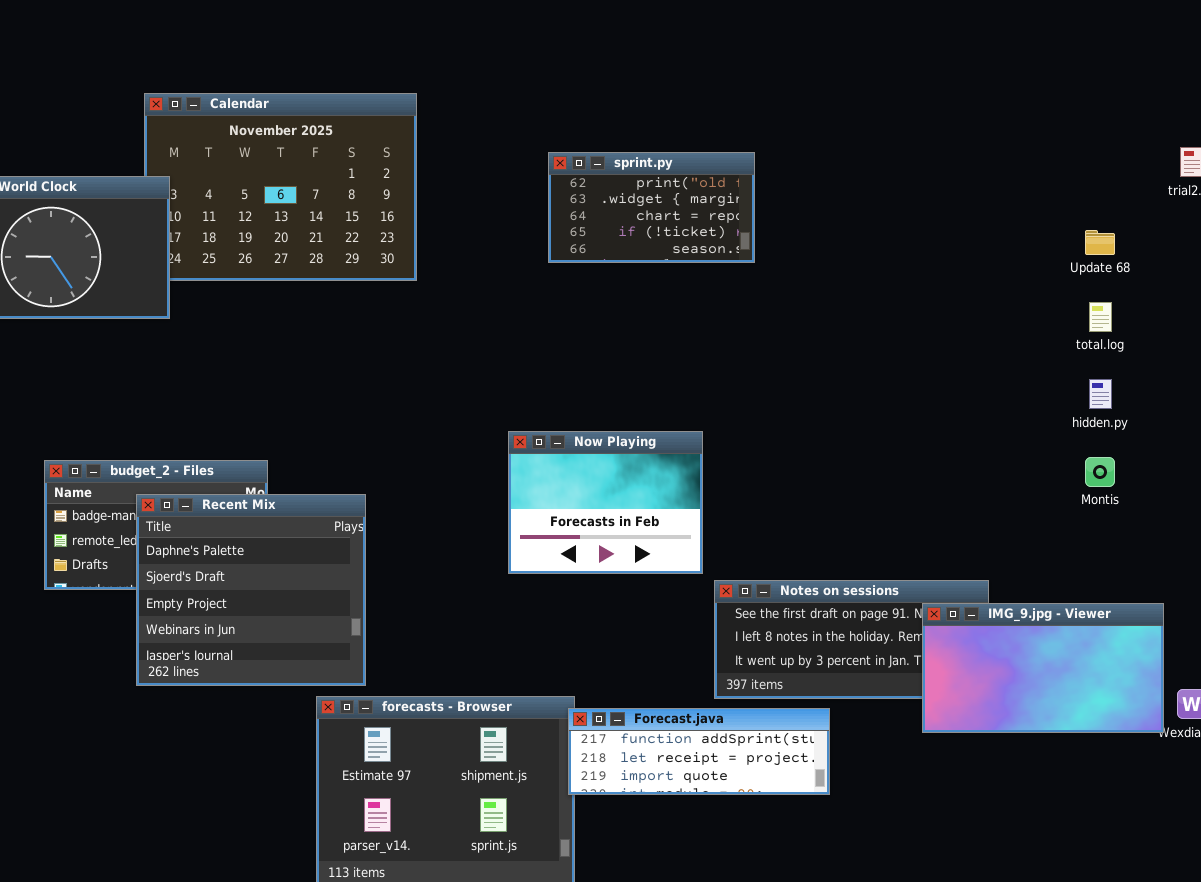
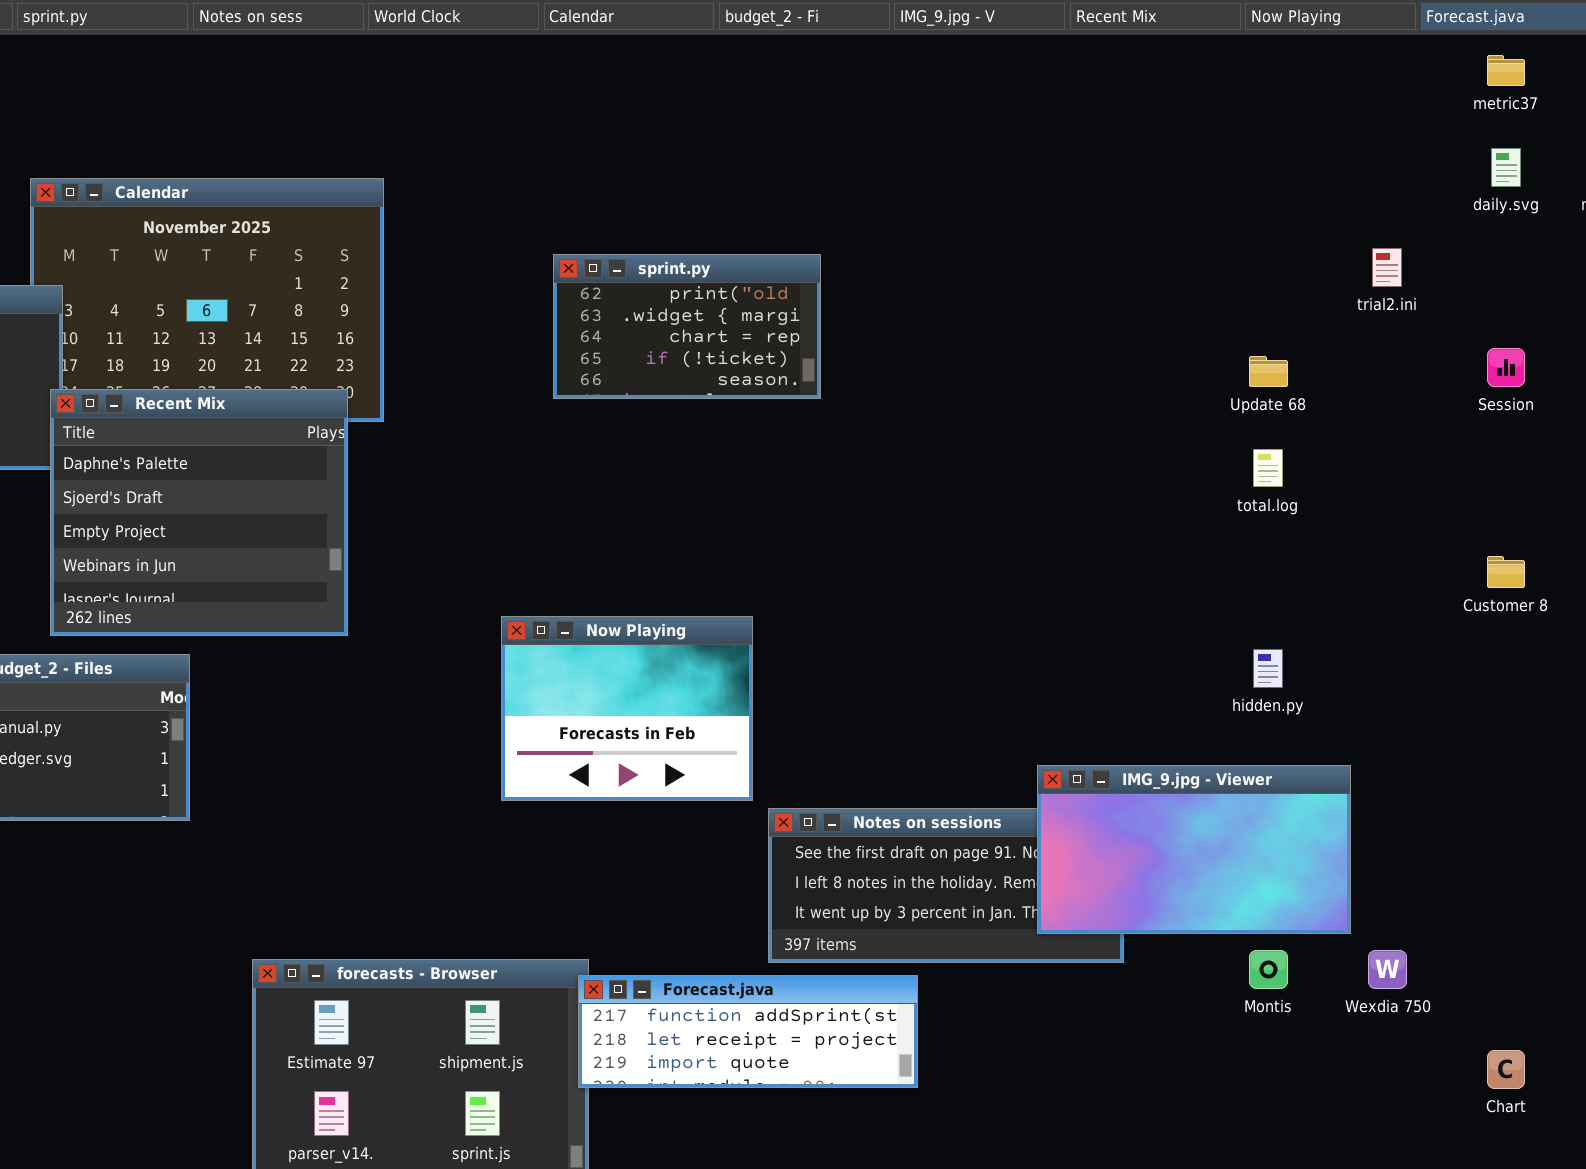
hidden.py: [1089,379,1112,409] -> [1253,649,1283,688], moved
Montis: [1085,457,1115,487] -> [1249,950,1288,989], moved
Recent Mix: [136,494,366,686] -> [50,389,348,636], moved
IMG_9.jpg - Viewer: [922,603,1164,733] -> [1037,765,1351,934], moved

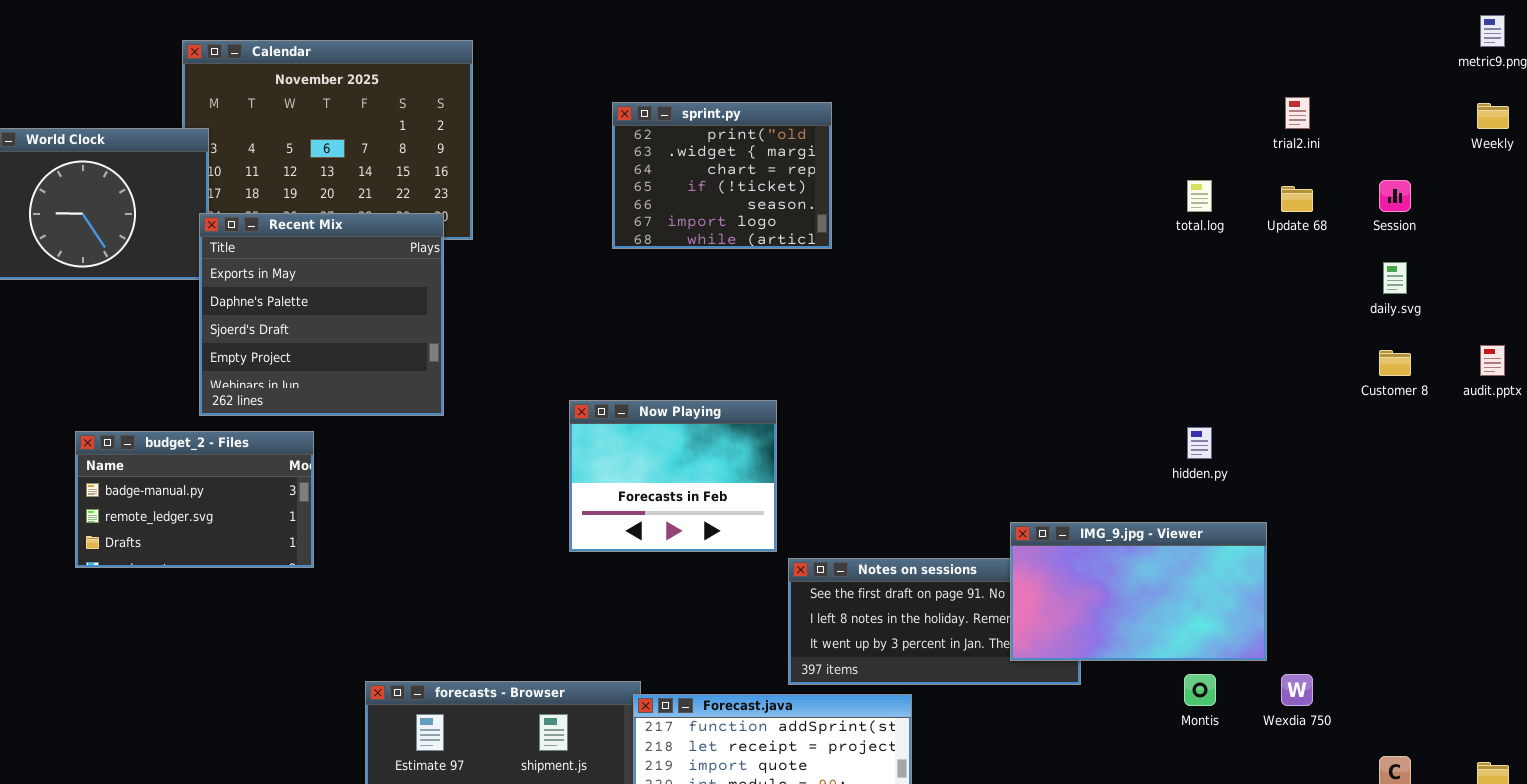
daily.svg: [1491,148,1521,187] -> [1383,262,1407,294], moved
sprint.py: [553,254,821,399] -> [612,102,832,249], resized
Update 68: [1249,356,1288,387] -> [1281,186,1313,212], moved
Recent Mix: [50,389,348,636] -> [199,213,444,416], scrolled up 1 row
total.log: [1253,449,1283,487] -> [1187,180,1212,212], moved

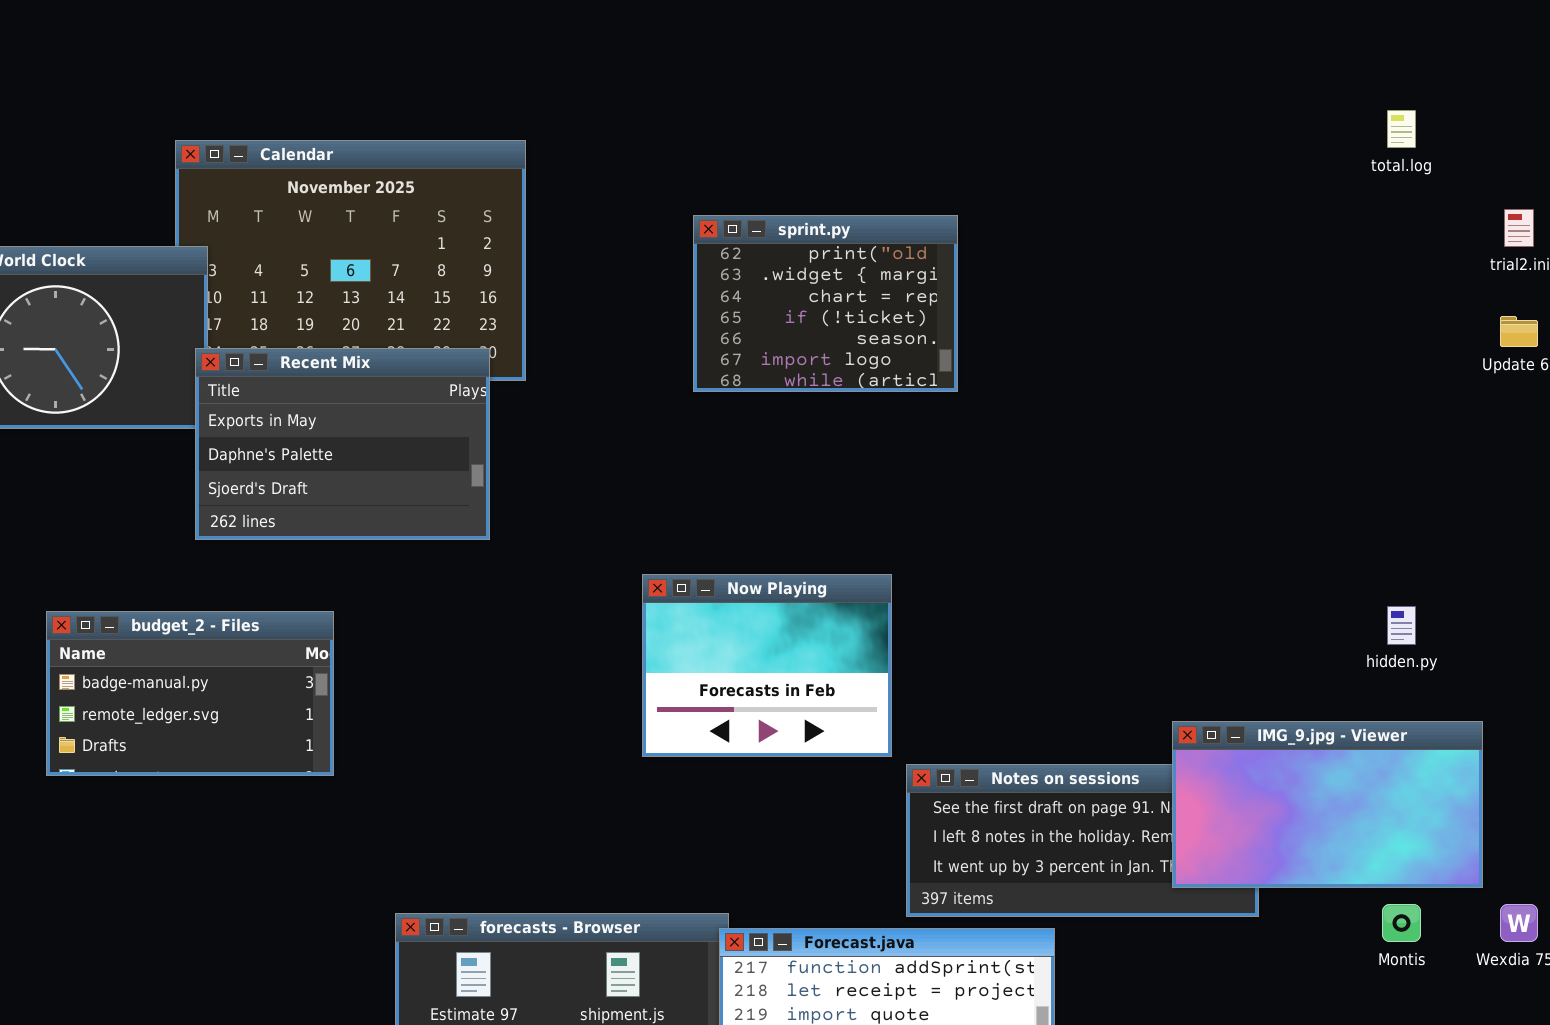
total.log: [1187,180,1212,212] -> [1387,110,1416,148], moved
Recent Mix: [199,213,444,416] -> [195,348,490,540], resized

